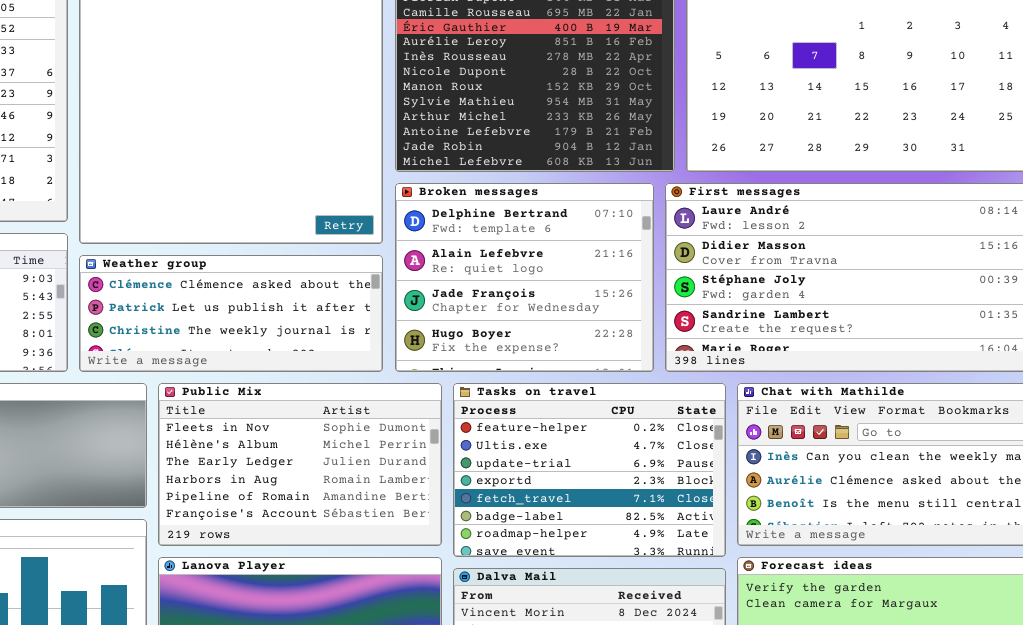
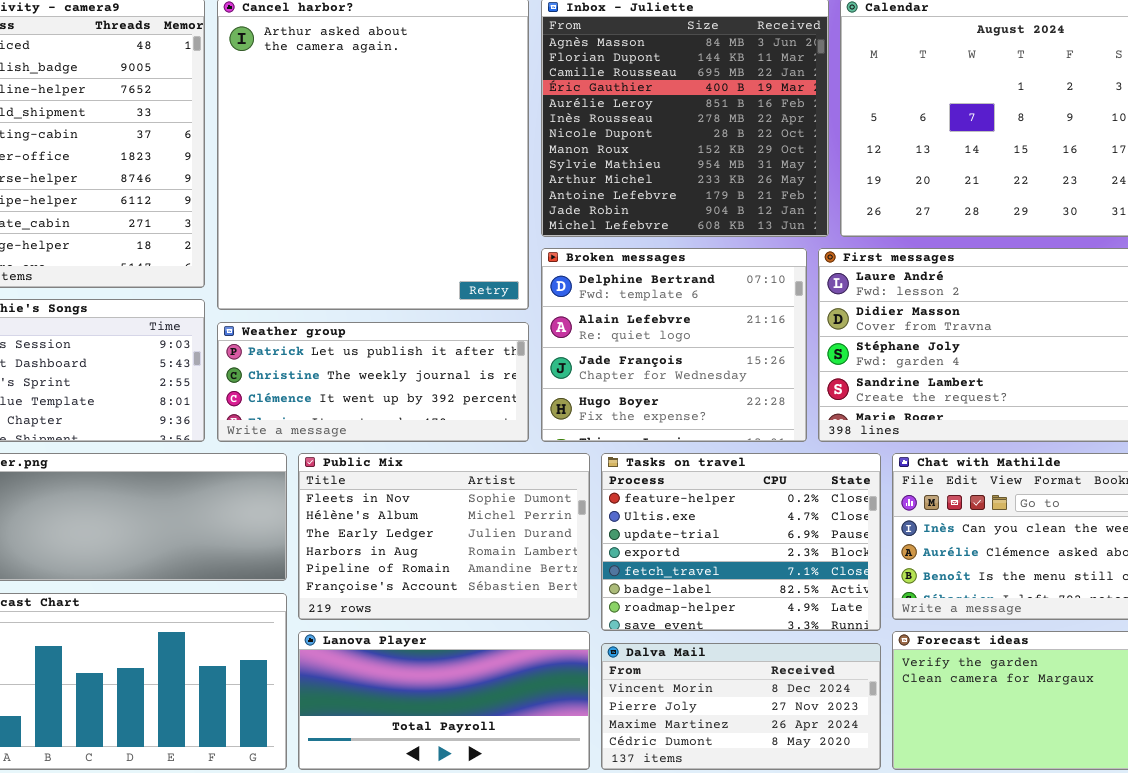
Weather group: [79,255,383,372] -> [217,322,529,442], scrolled down 1 row

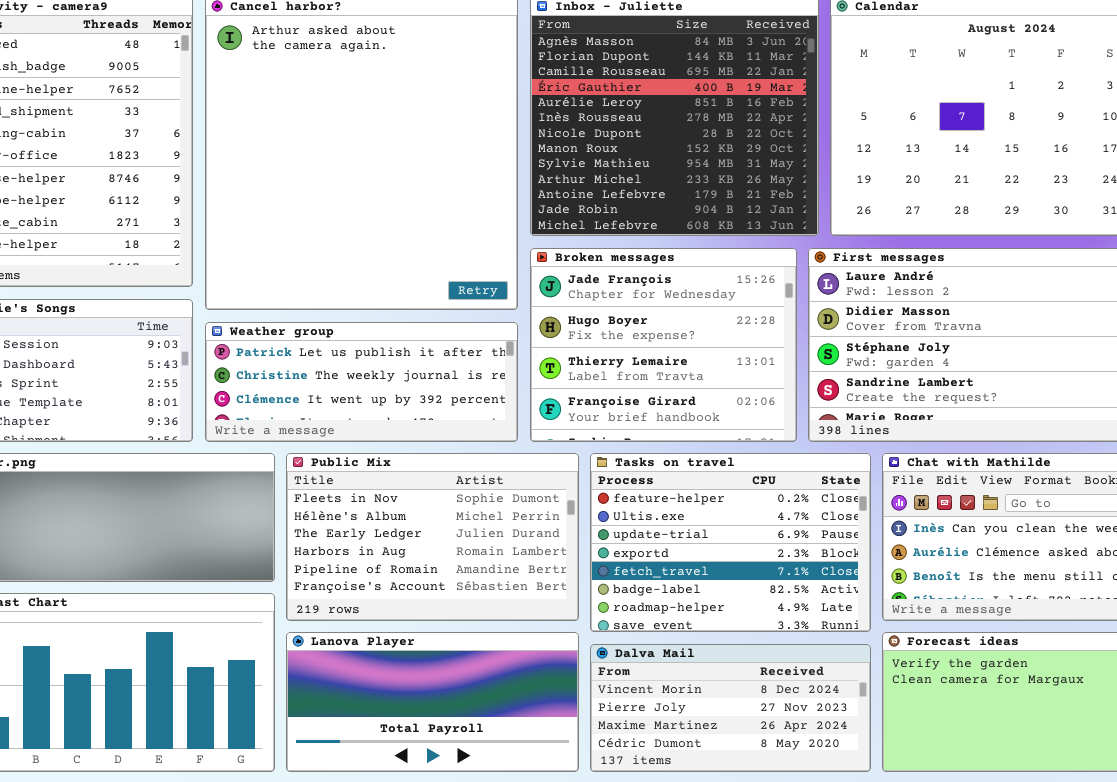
Broken messages: [541,248,807,442] -> [530,248,797,442], scrolled down 2 rows

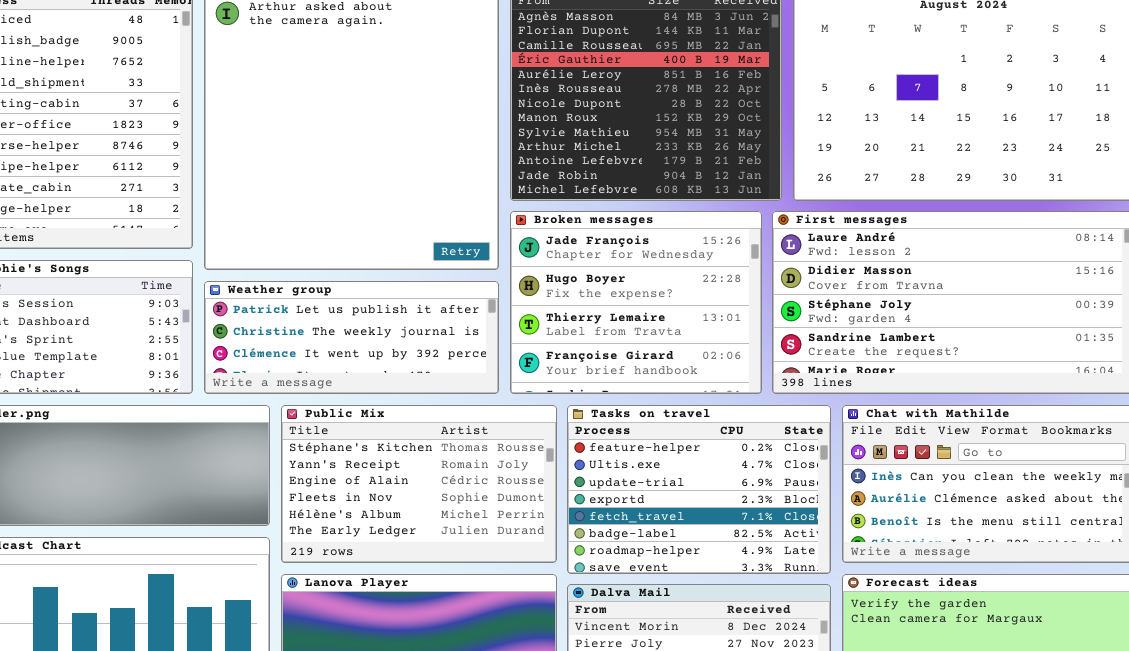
Public Mix: [286,453,579,621] -> [281,405,557,563], scrolled up 3 rows

